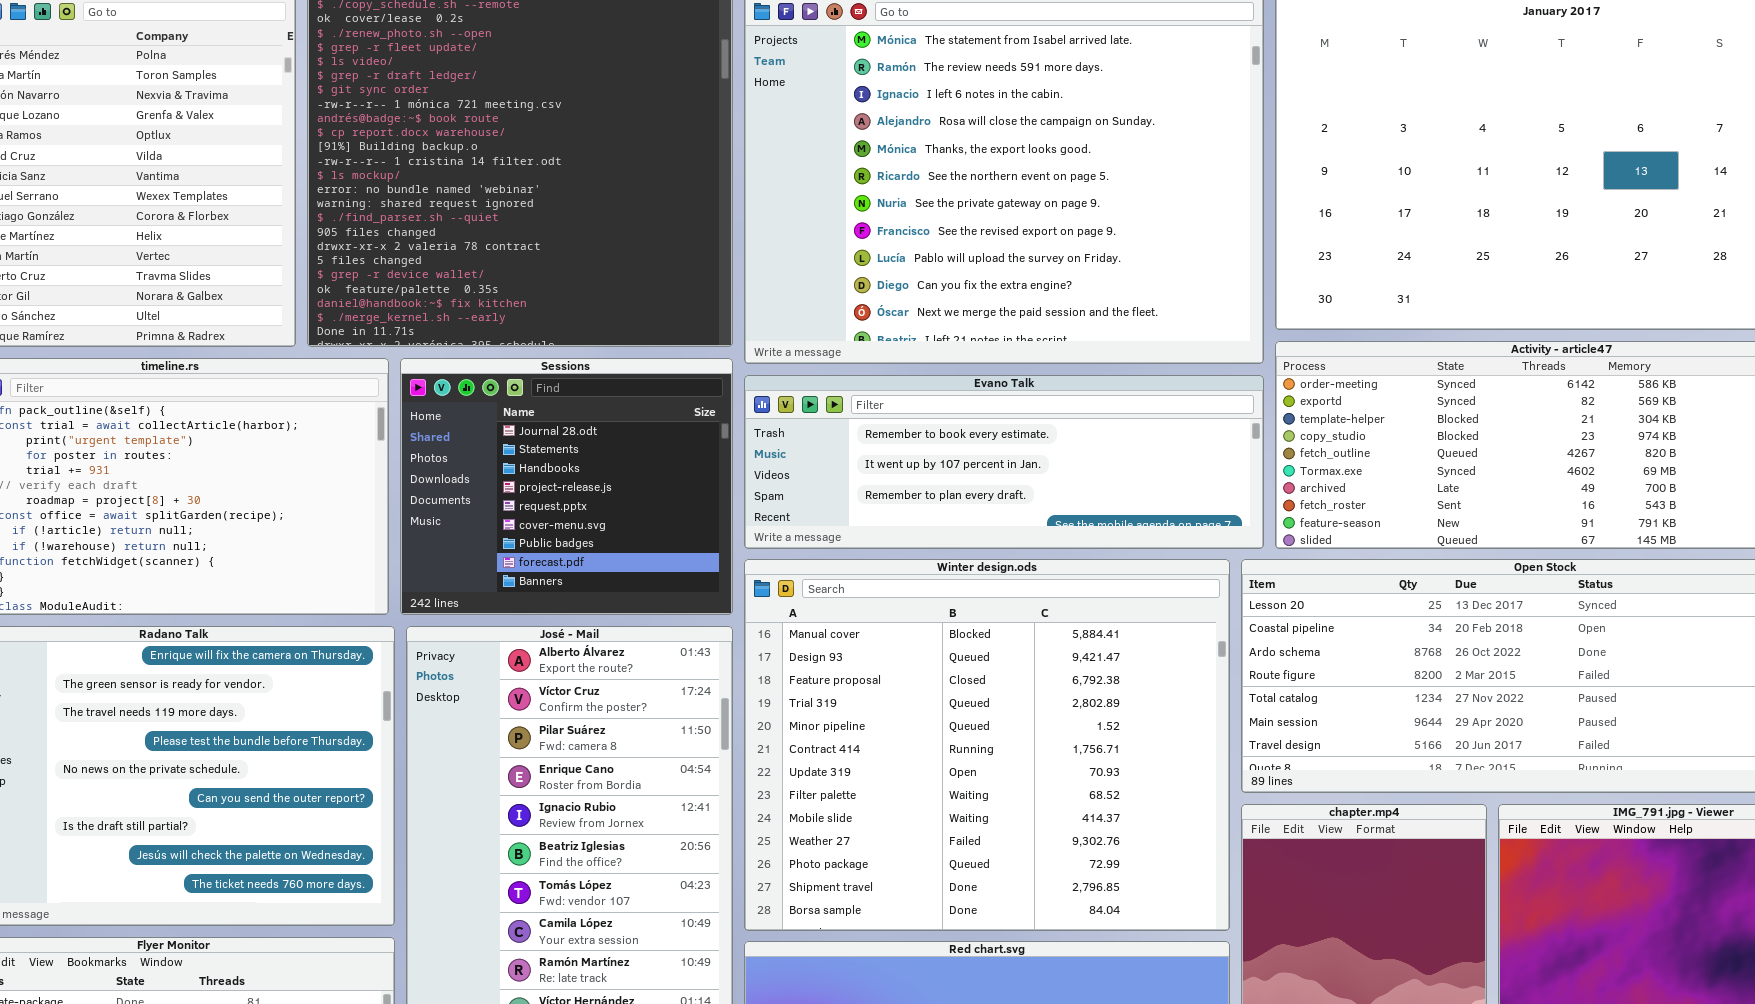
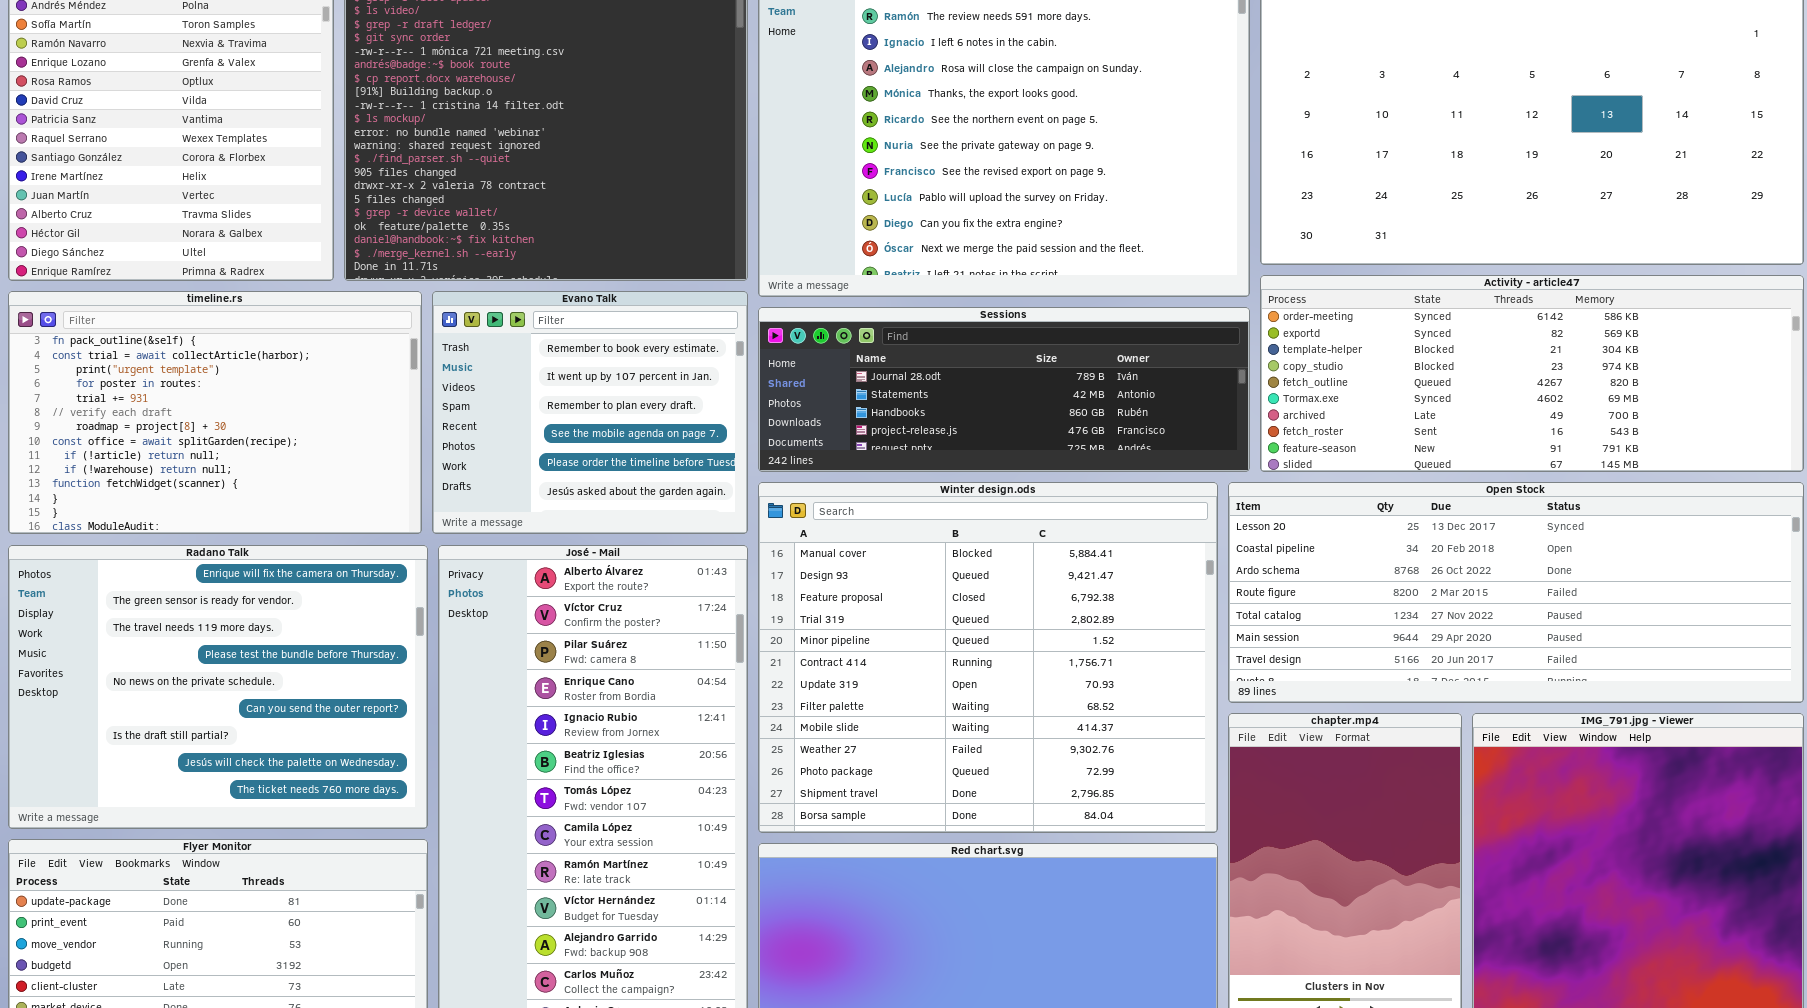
Sessions: [400,358,733,615] -> [758,307,1250,472], moved, resized
Evano Talk: [744,375,1264,549] -> [432,291,748,534], moved, resized

